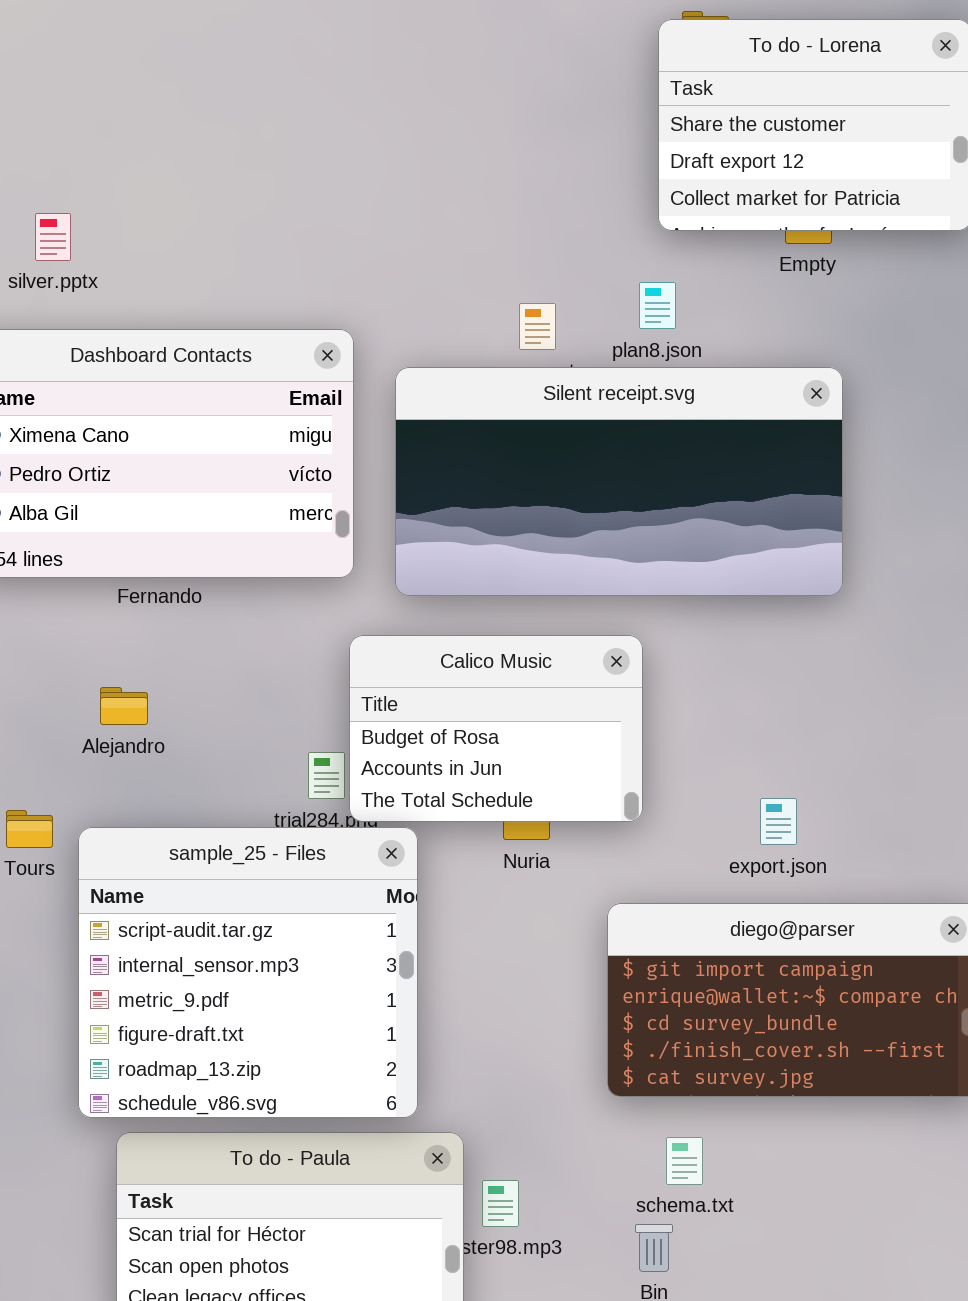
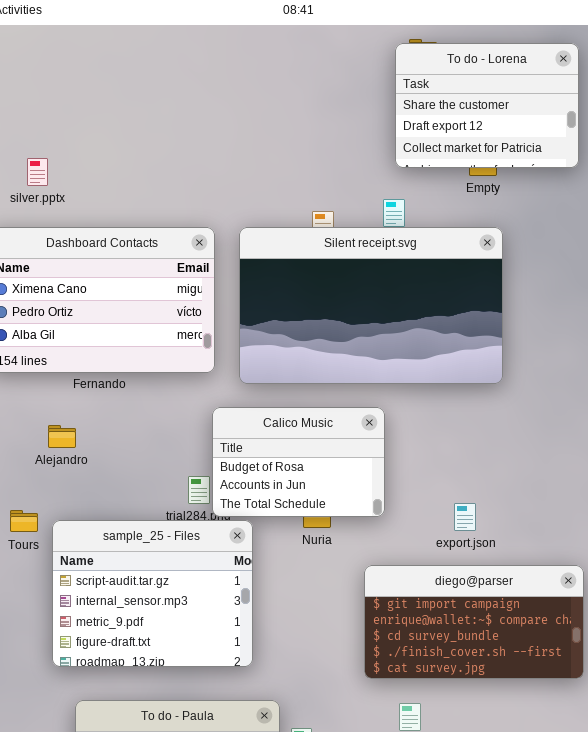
Silent receipt.svg: [395,367,843,596] -> [239,227,503,384], resized
Alejandro: [100,687,148,725] -> [48,425,76,448], moved
sample_25 - Files: [78,827,418,1118] -> [52,520,253,667], resized

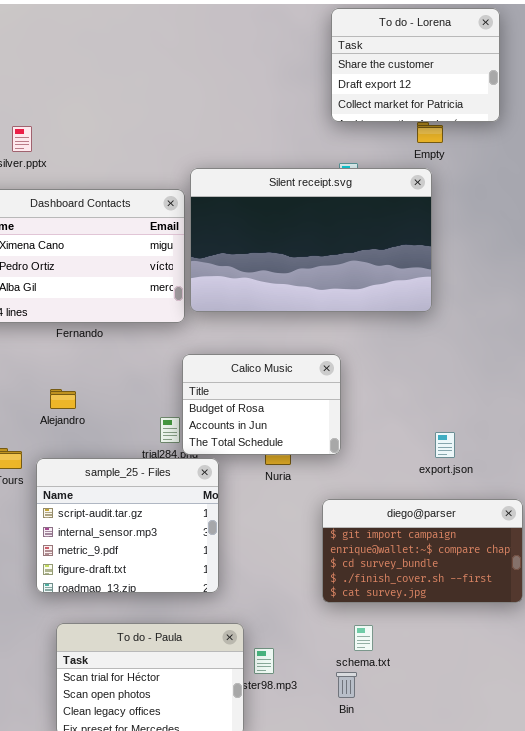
To do - Lorena: [395,43,579,168] -> [331,8,500,122], moved
Silent receipt.svg: [239,227,503,384] -> [190,168,432,312], moved
Alejandro: [48,425,76,448] -> [50,389,76,409], moved
export.json: [454,503,476,531] -> [435,432,455,458], moved

